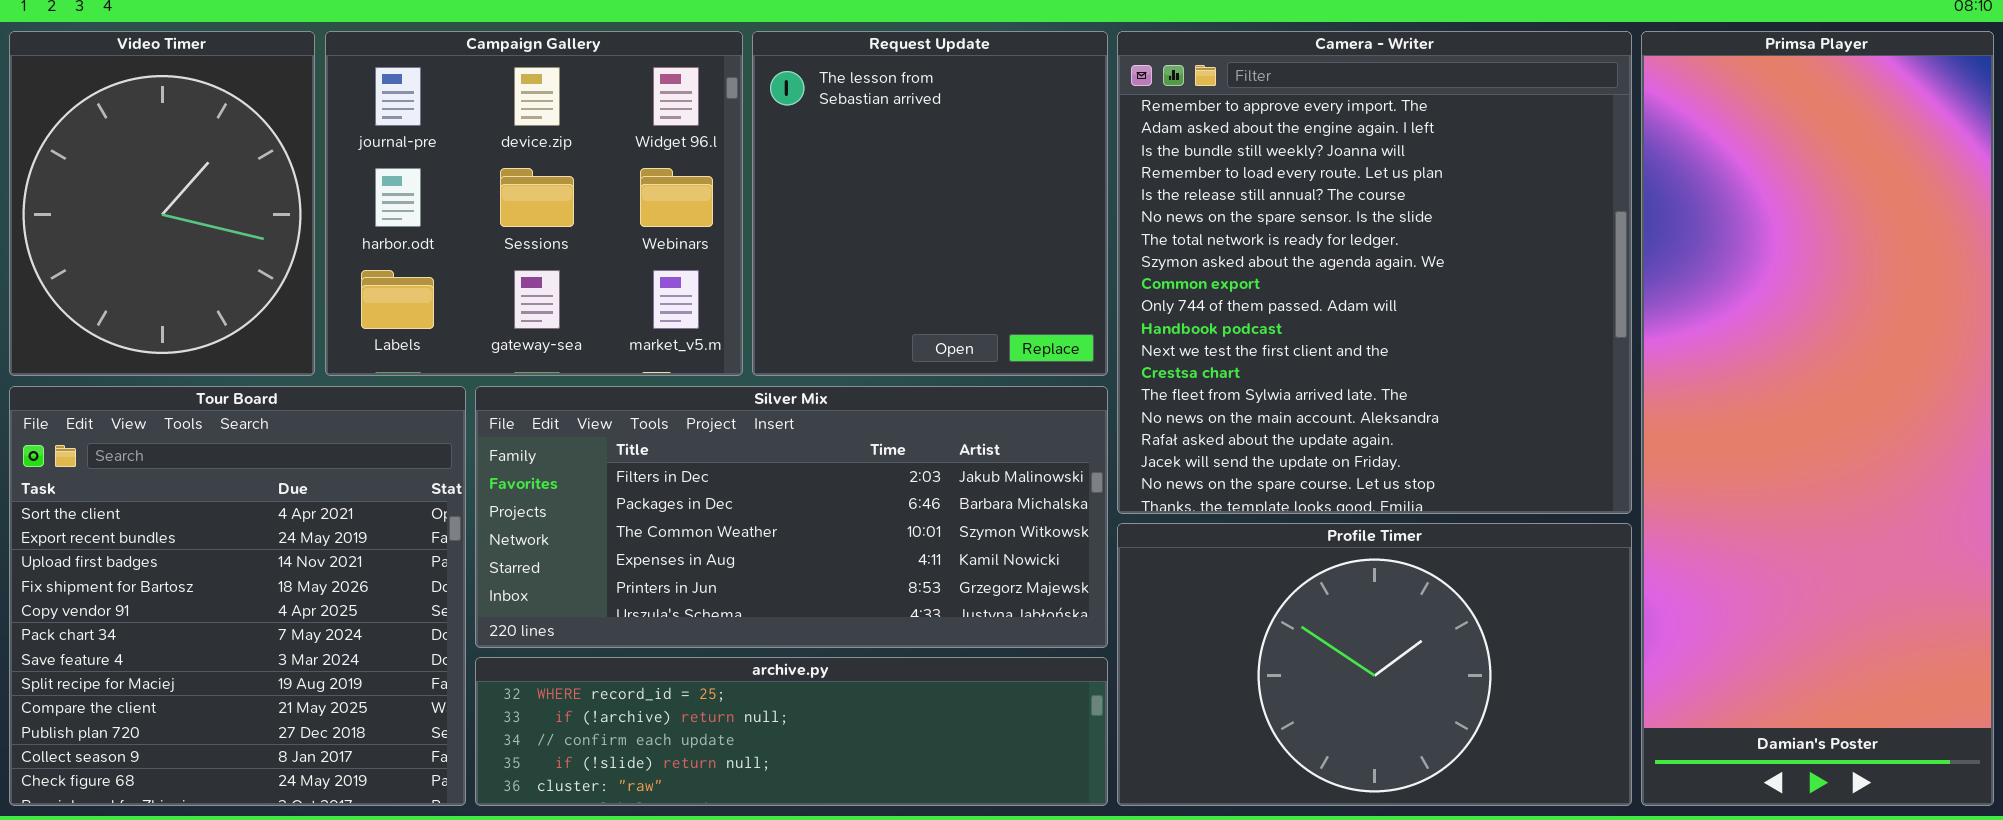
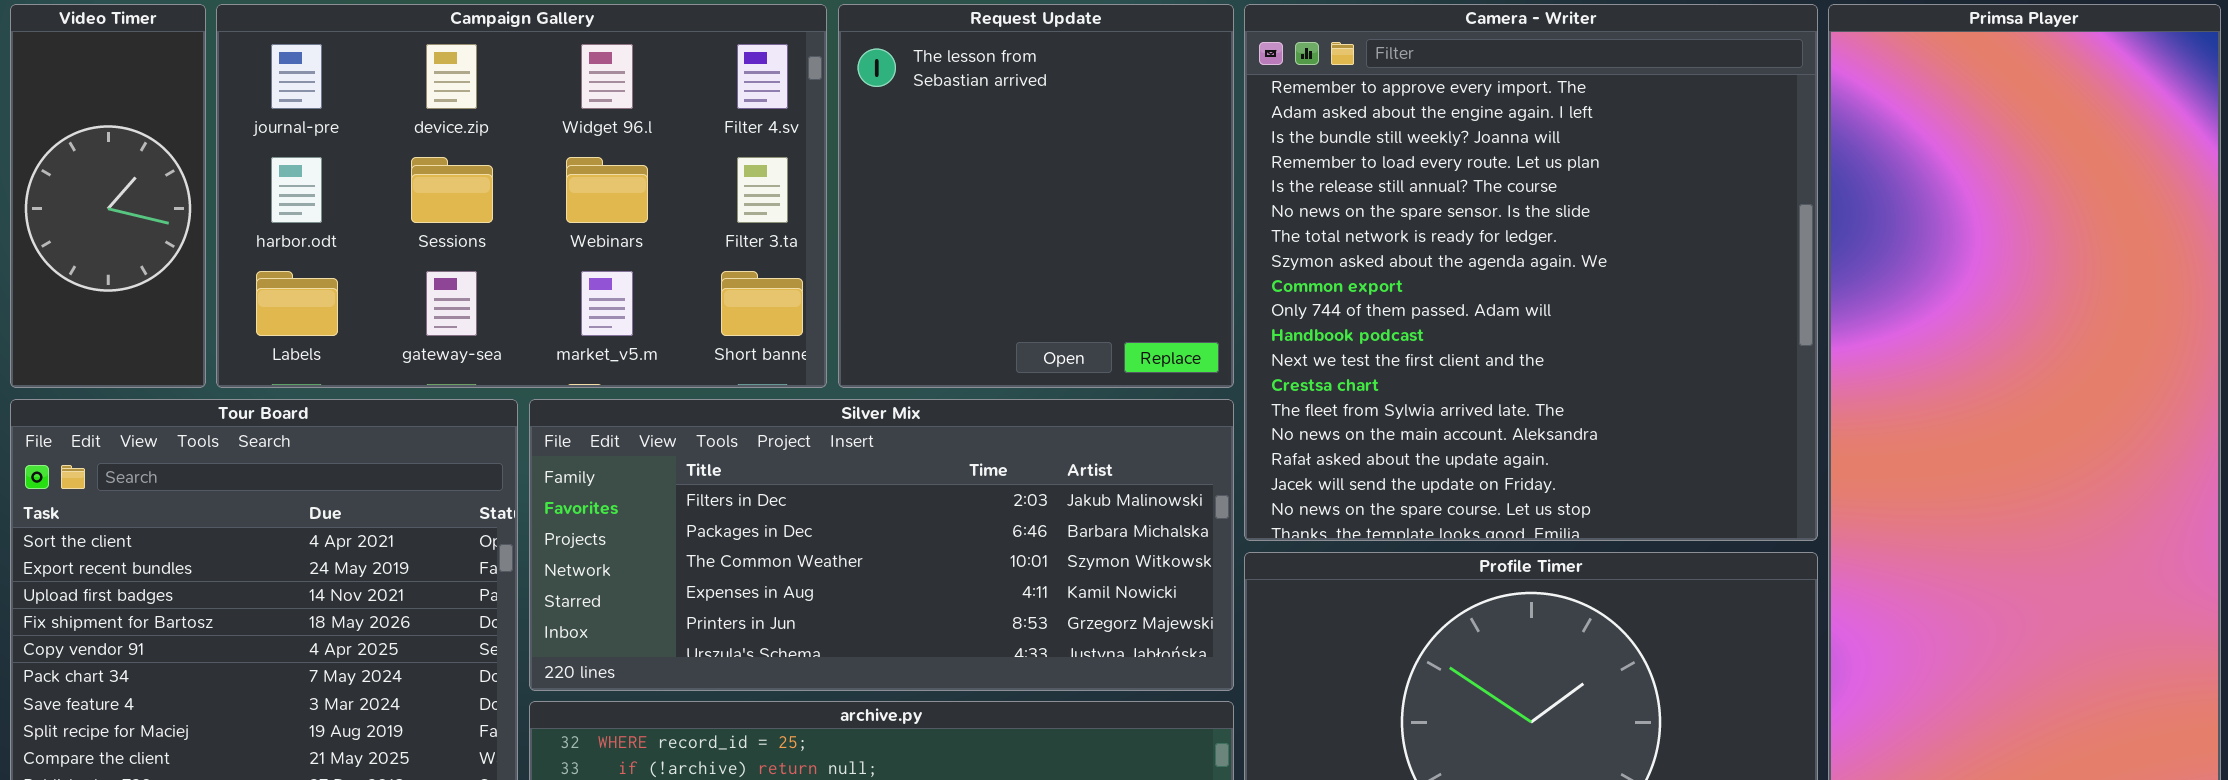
Video Timer: [9,31,315,376] -> [10,4,206,388], resized
Campaign Gallery: [325,31,743,376] -> [216,4,827,388], resized

